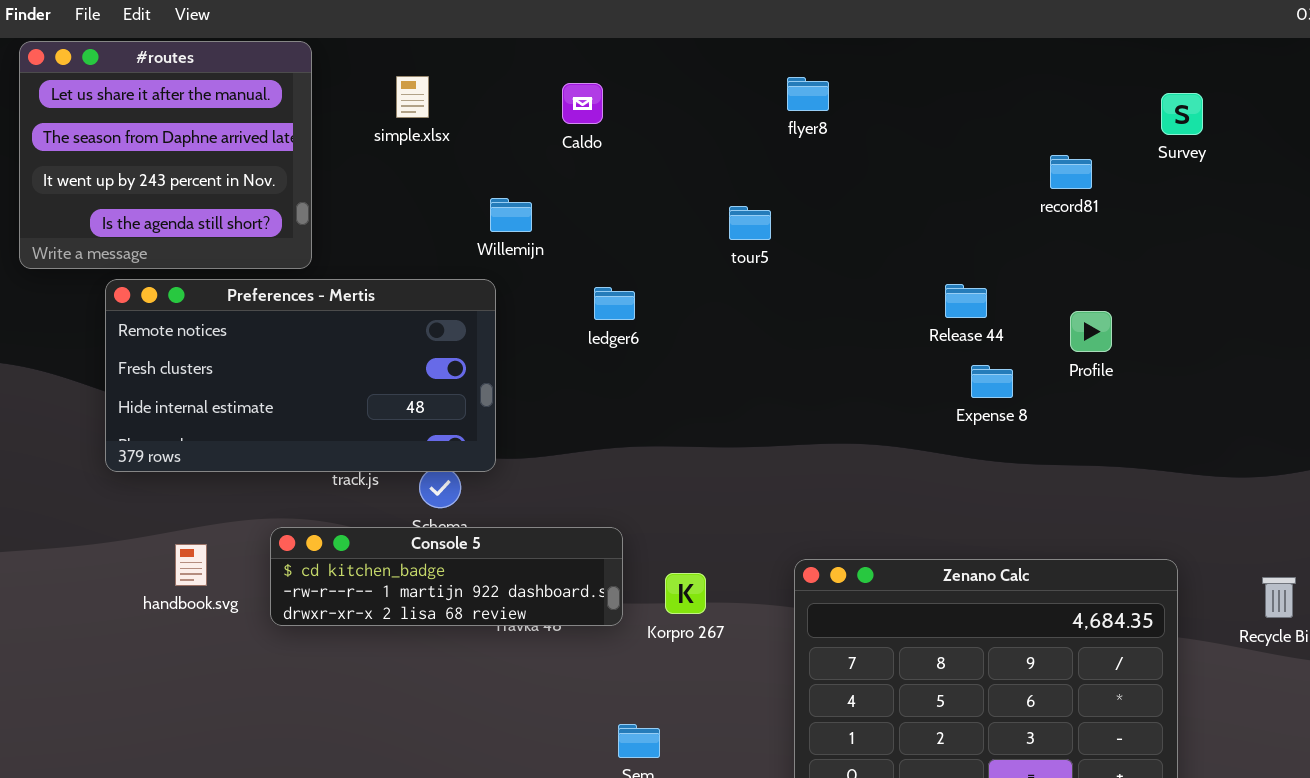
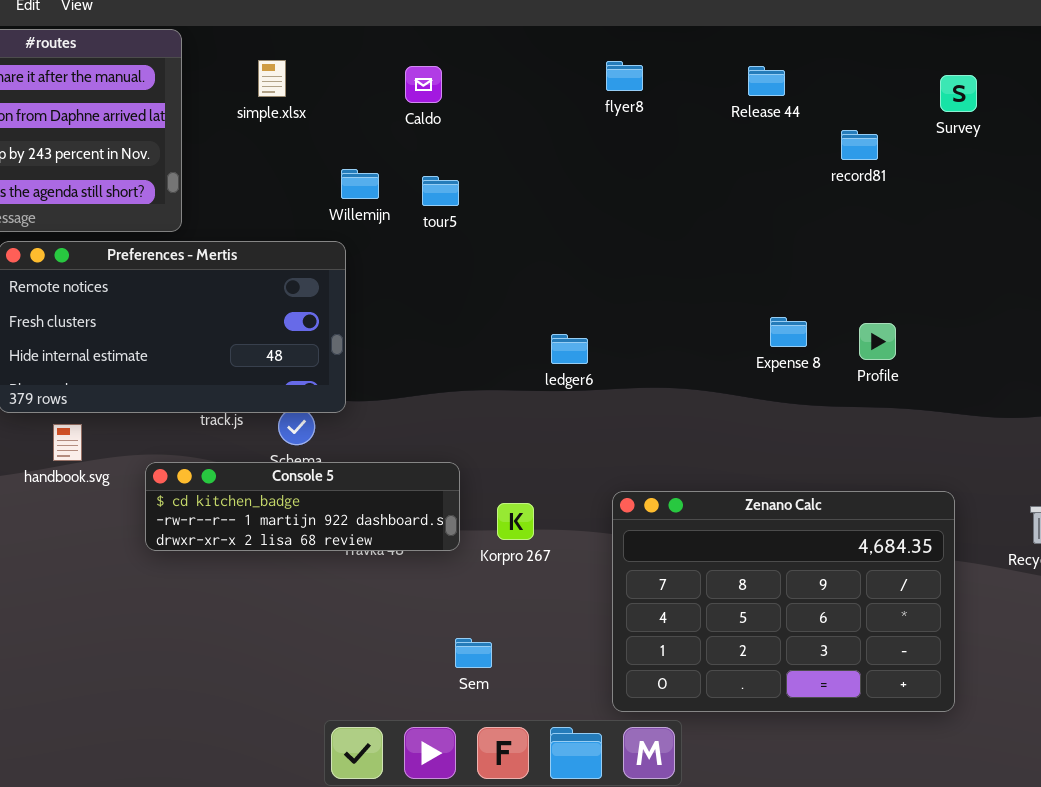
tour5: [729,206,771,240] -> [422,176,459,206], moved
Release 44: [945,284,987,318] -> [748,66,785,96], moved
ledger6: [594,287,635,320] -> [551,334,588,364], moved
Profile: [1070,311,1112,352] -> [859,323,896,360], moved
handbook.svg: [175,544,207,586] -> [53,424,82,461], moved

